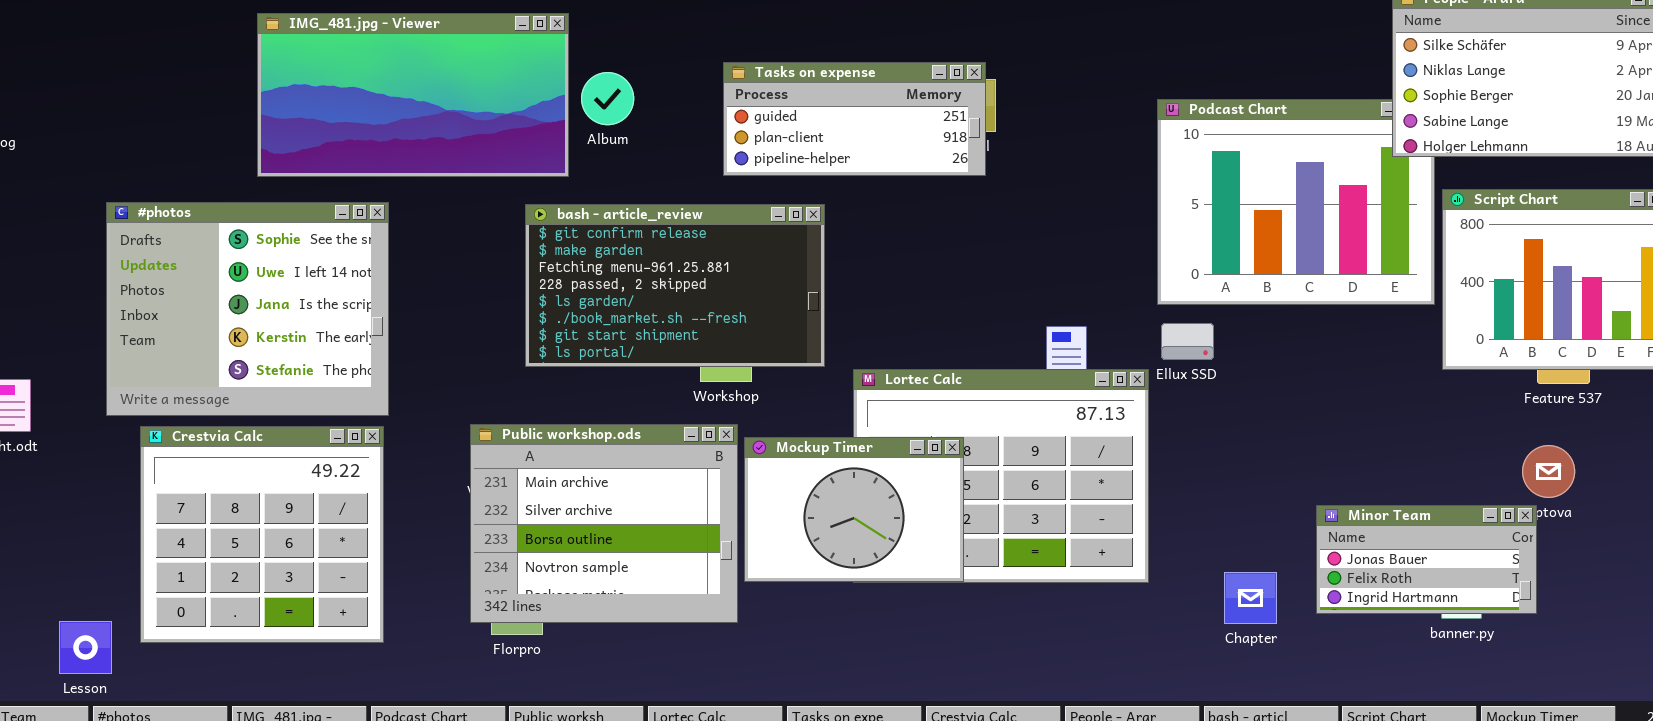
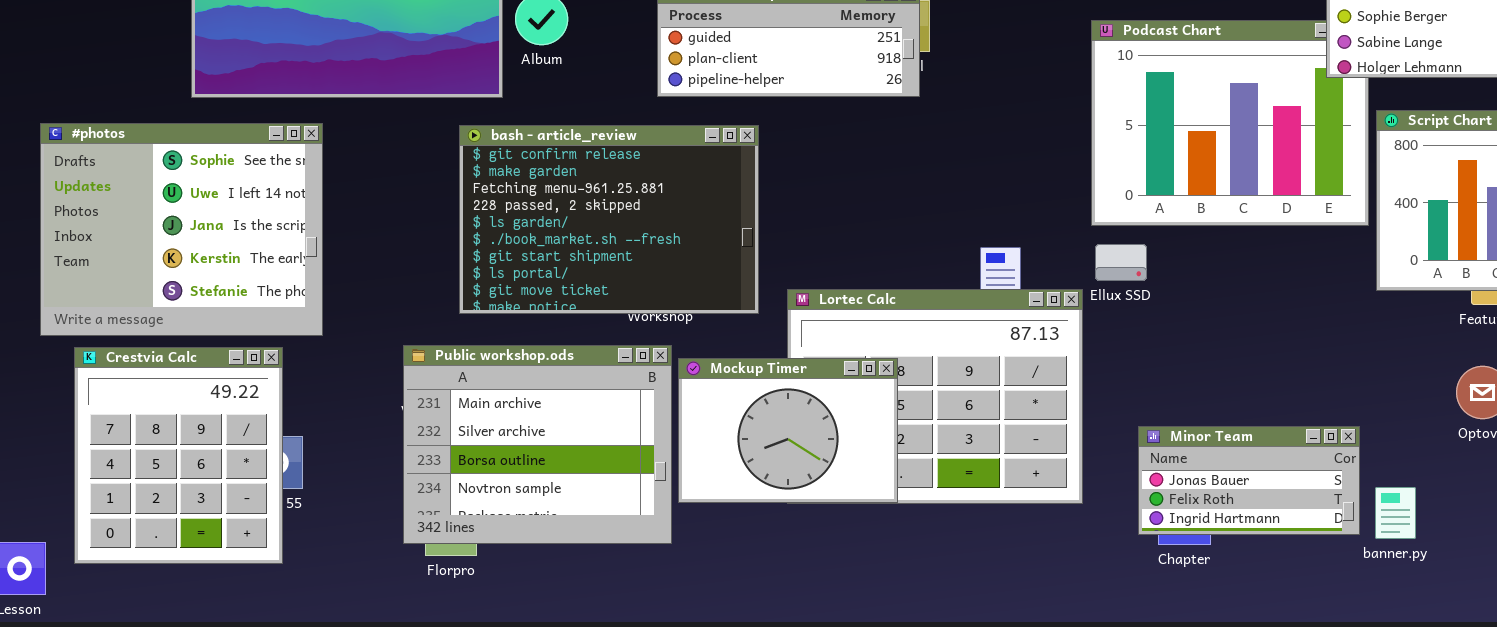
bash - article_review: [525,204,825,367] -> [459,125,759,314], resized
Crestvia Calc: [140,426,384,643] -> [74,347,283,564], resized
Minor Team: [1316,505,1537,614] -> [1138,426,1360,535], moved

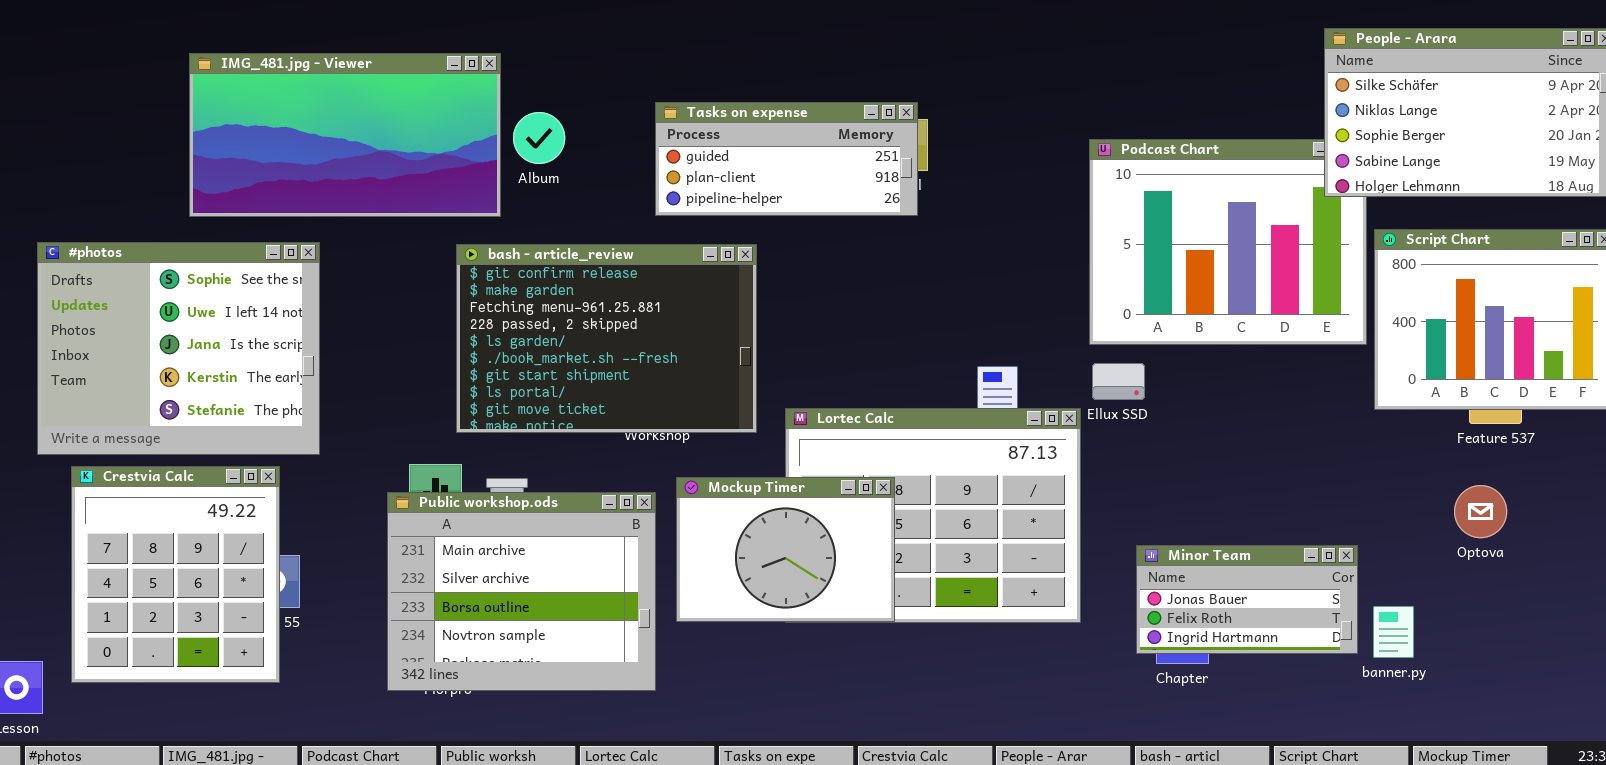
Public workshop.ods: [403,345,672,544] -> [387,492,656,691], moved

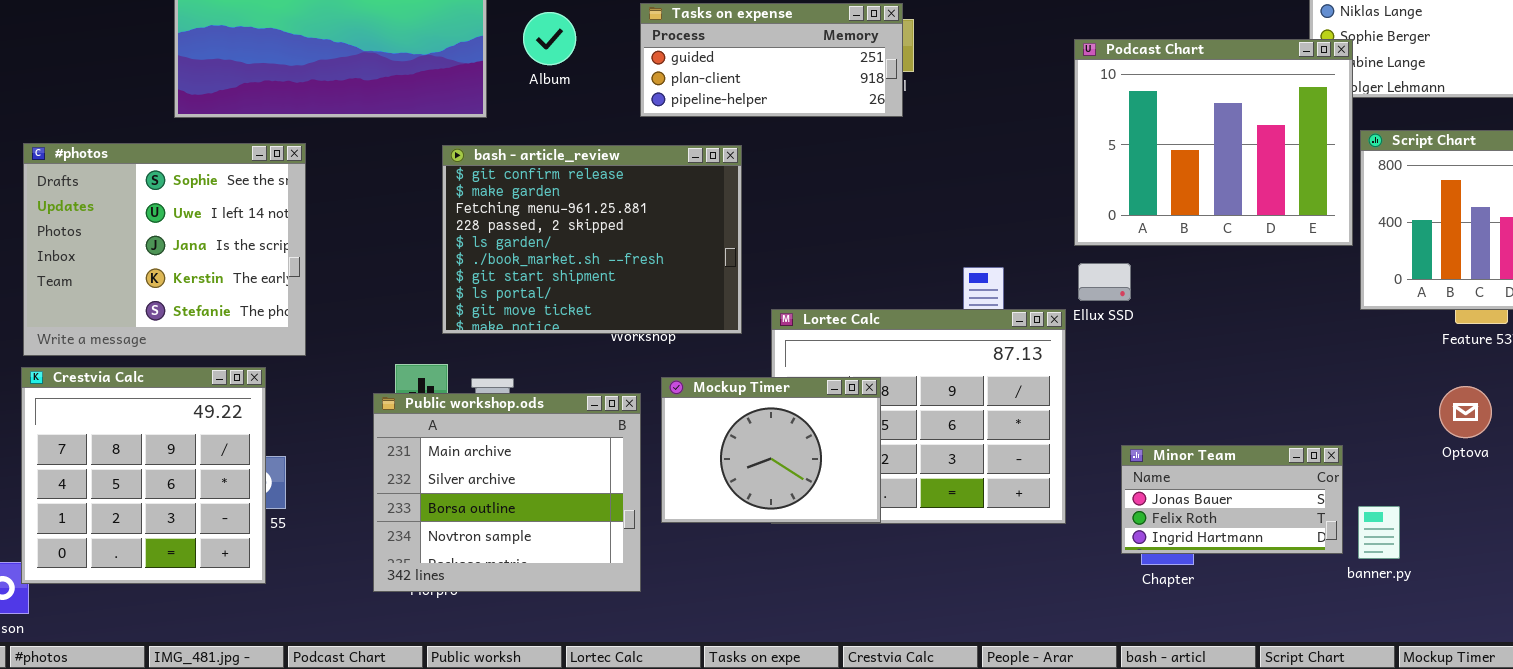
Album: [513,112,565,164] -> [523,12,576,65], moved
Podcast Chart: [1089,139,1367,345] -> [1074,39,1353,246], raised
Crestvia Calc: [71,466,280,683] -> [21,367,266,584], resized

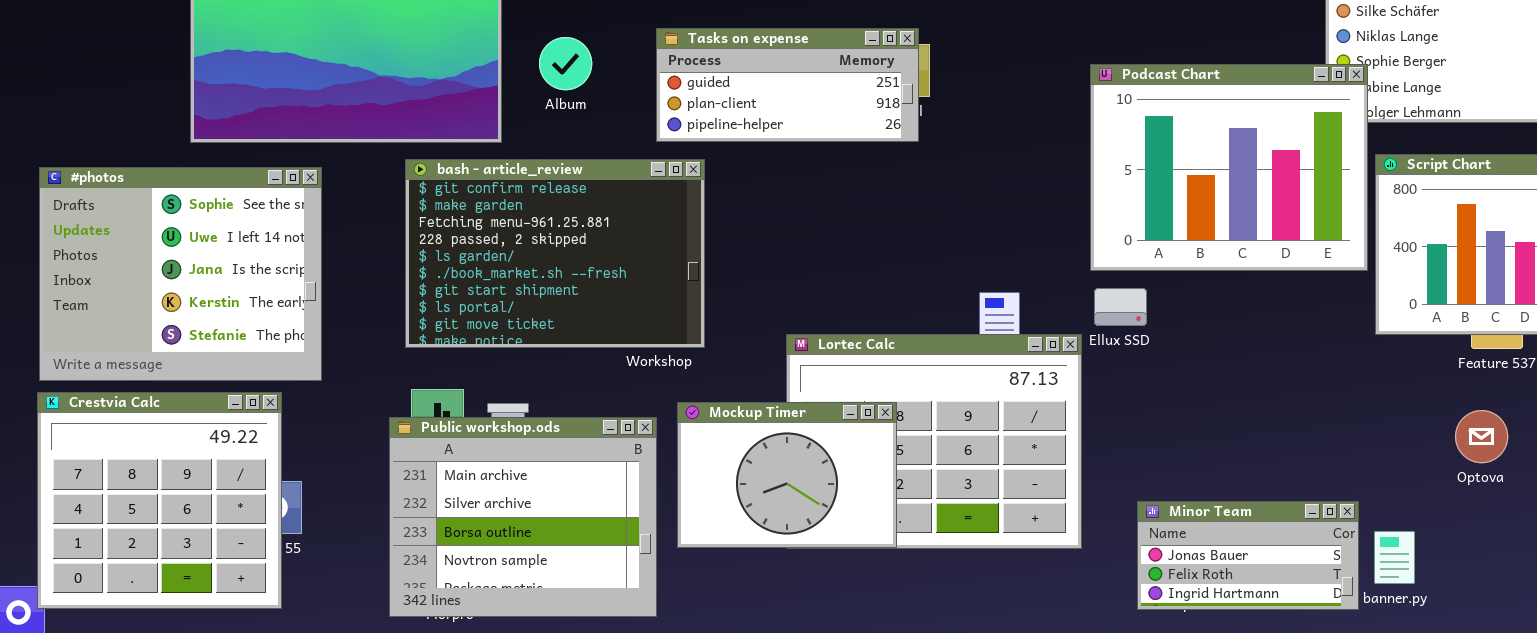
bash - article_review: [442,145,742,334] -> [405,159,705,348], moved
Minor Team: [1121,445,1343,554] -> [1137,501,1359,610], moved

